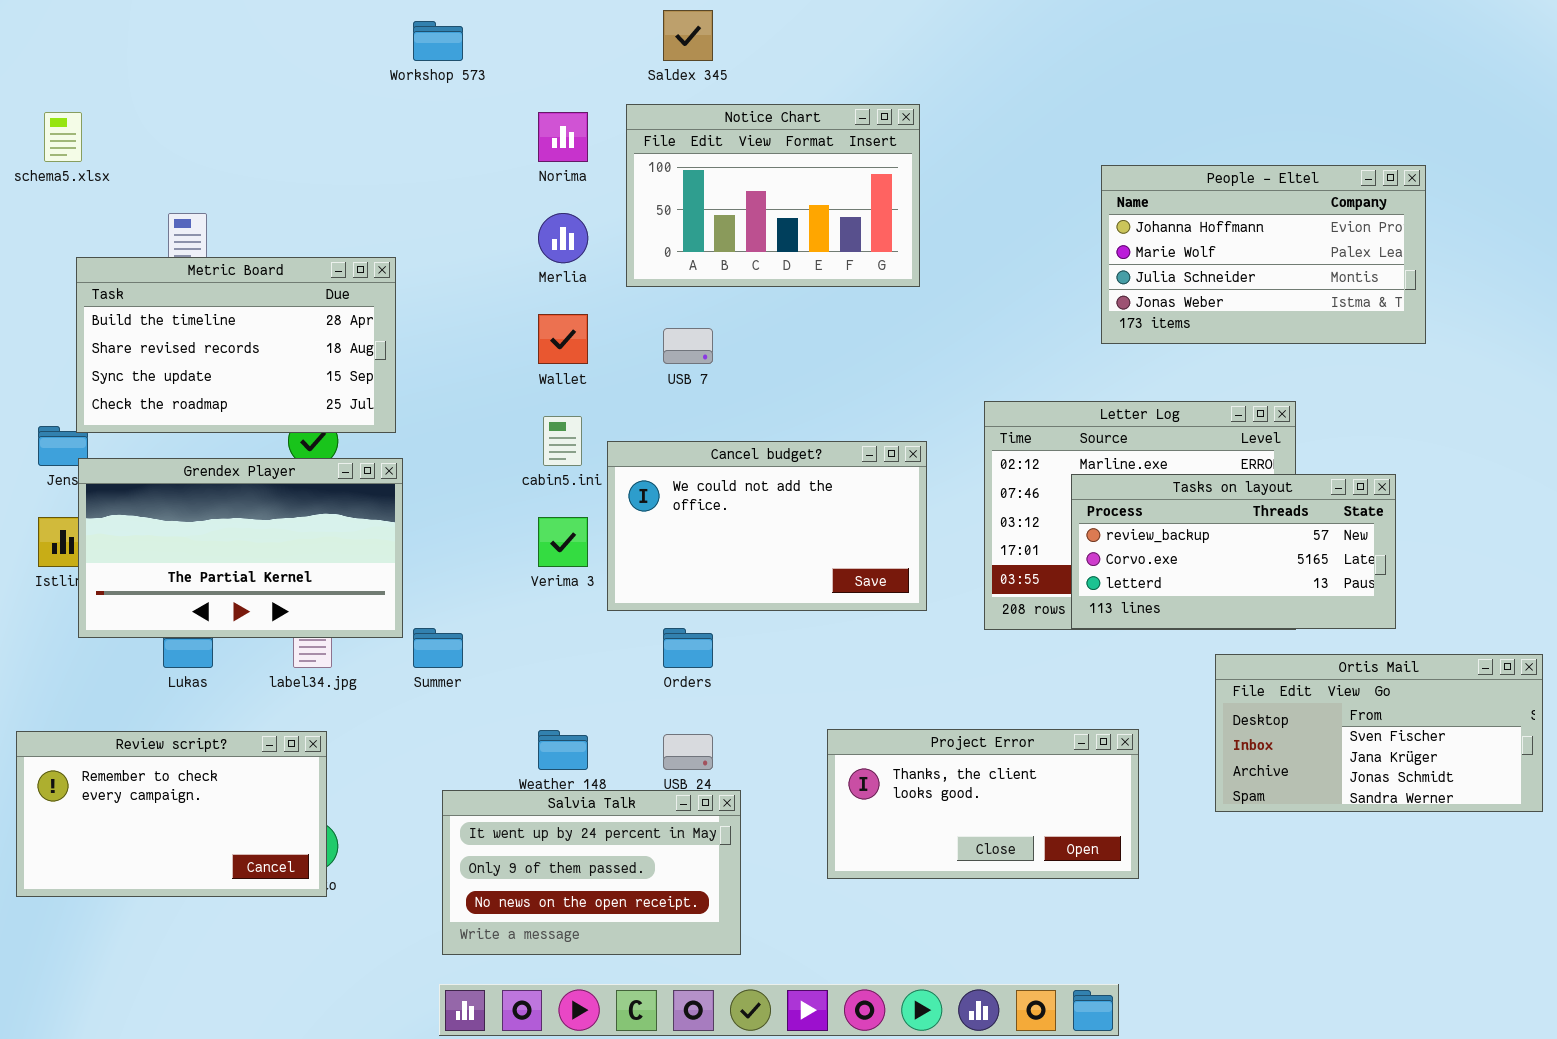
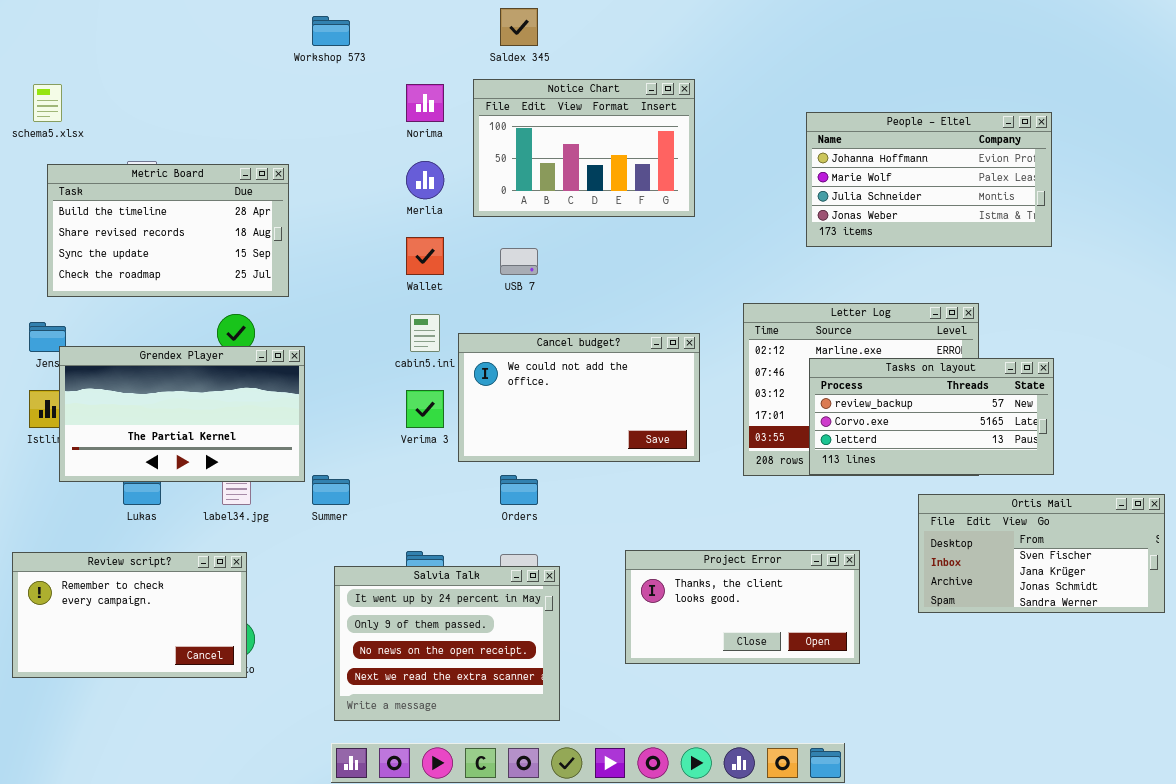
People - Eltel: [1101,165,1426,344] -> [806,112,1052,247], moved
Metric Board: [76,257,396,433] -> [47,164,289,297], moved
Salvia Talk: [442,790,741,955] -> [334,566,560,721], resized

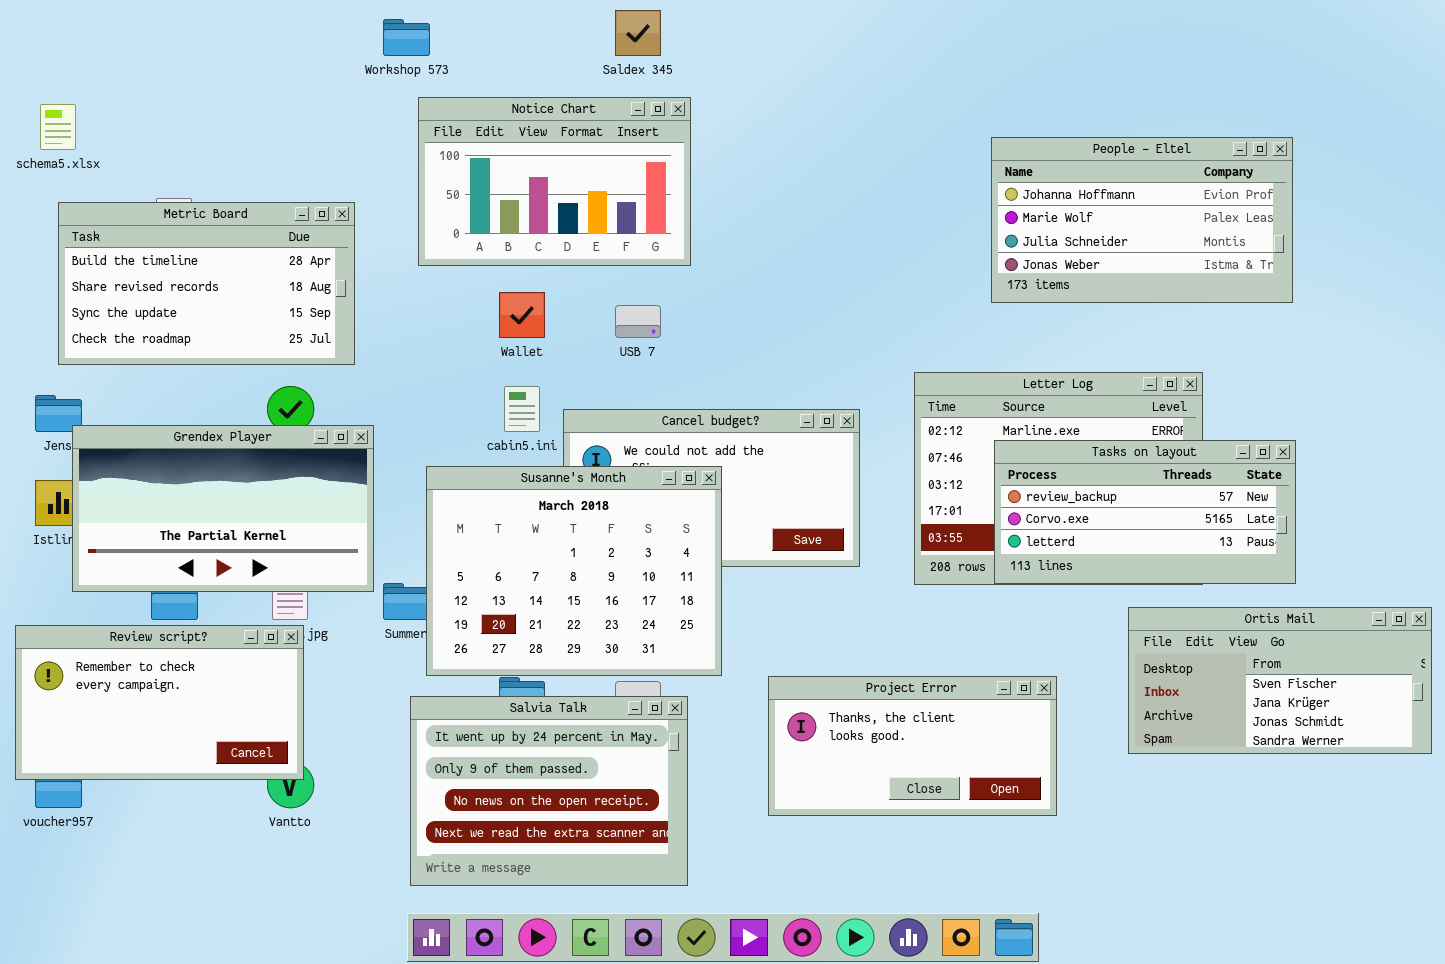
Notice Chart: [473,79,695,217] -> [418,97,691,266], moved
Susanne's Month: none -> [426,466,722,676], opened
Review script?: [12,552,247,678] -> [15,625,304,780], moved

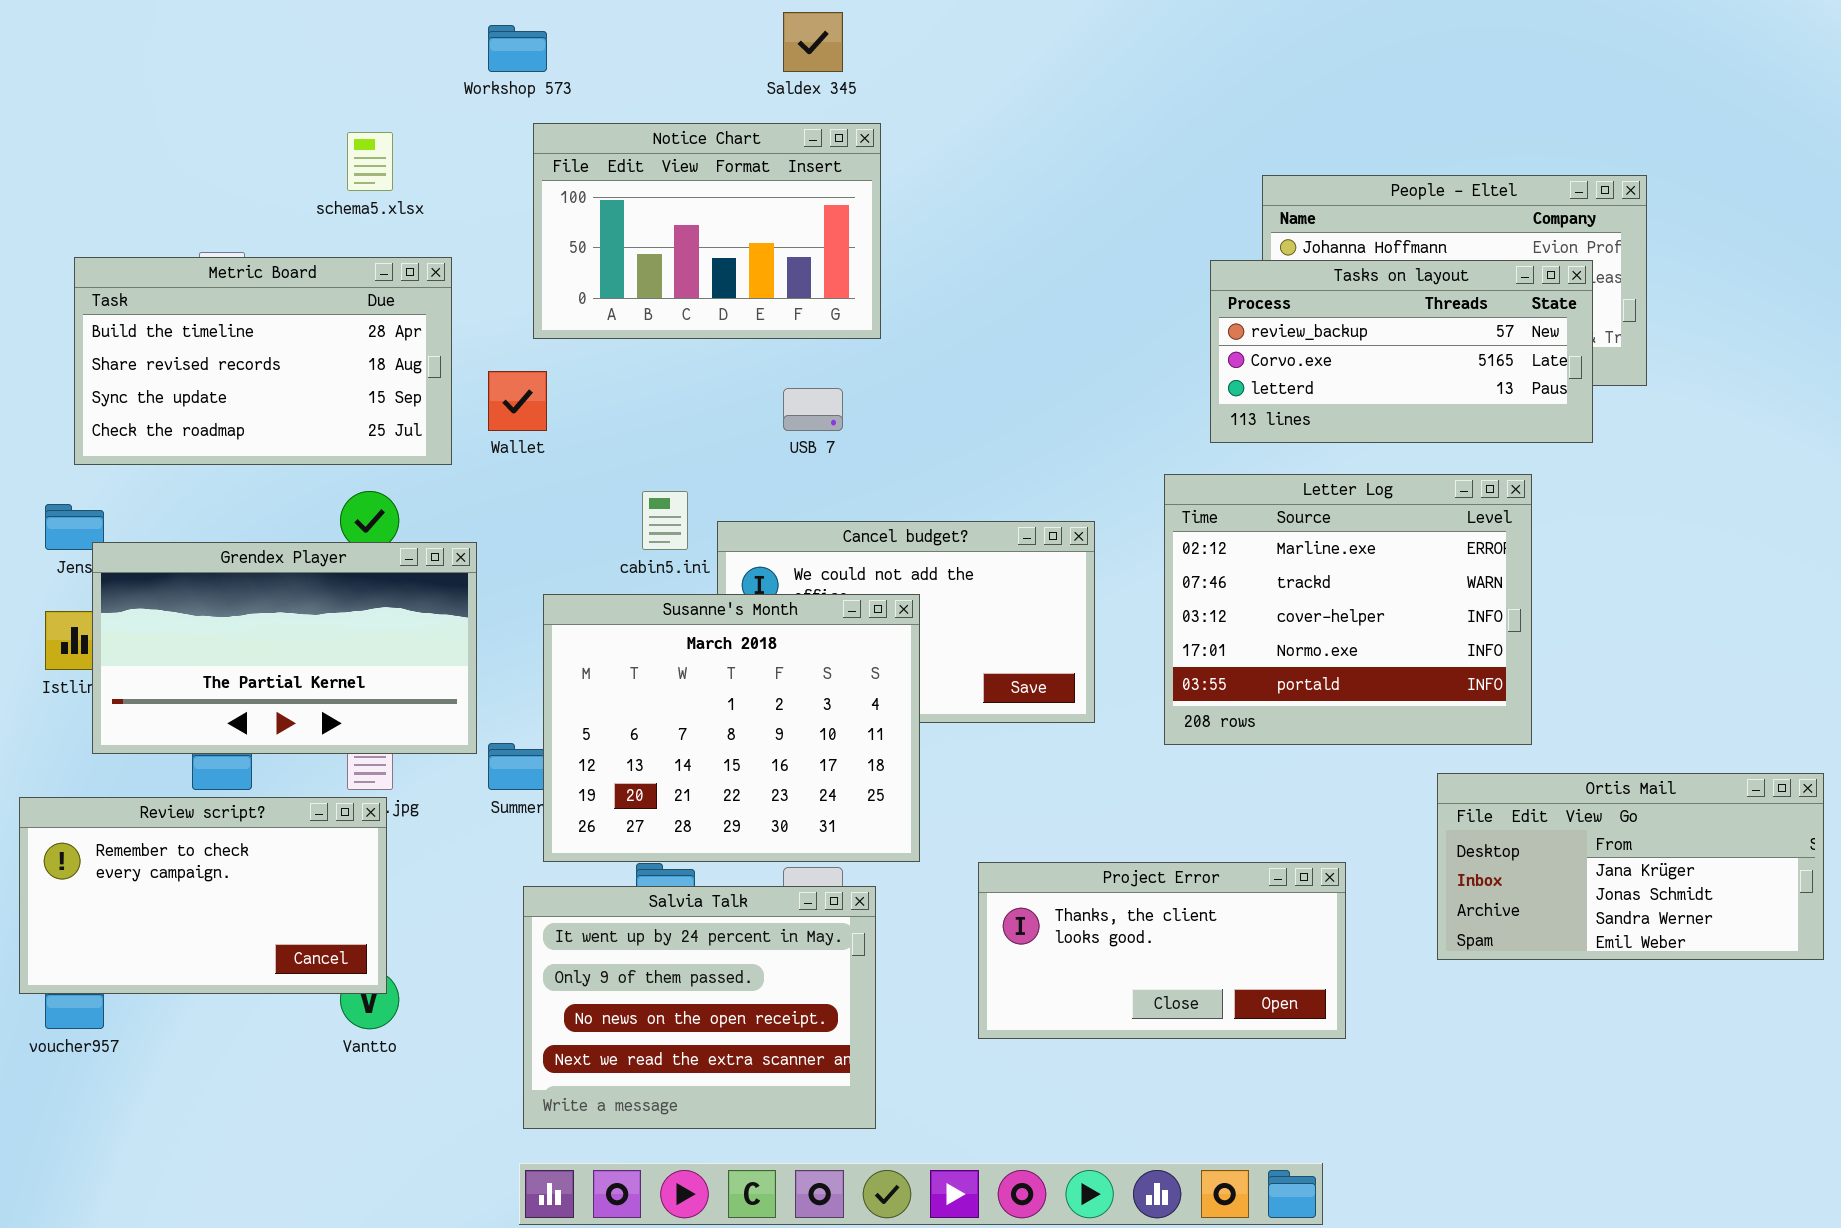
schema5.xlsx: [40,104,76,150] -> [347,132,393,191], moved
Wallet: [499,292,545,338] -> [488,371,547,431], moved
Tasks on layout: [994,440,1296,584] -> [1210,260,1593,443], moved
Ortis Mail: [1128,607,1432,754] -> [1437,773,1824,960], scrolled down 1 row

